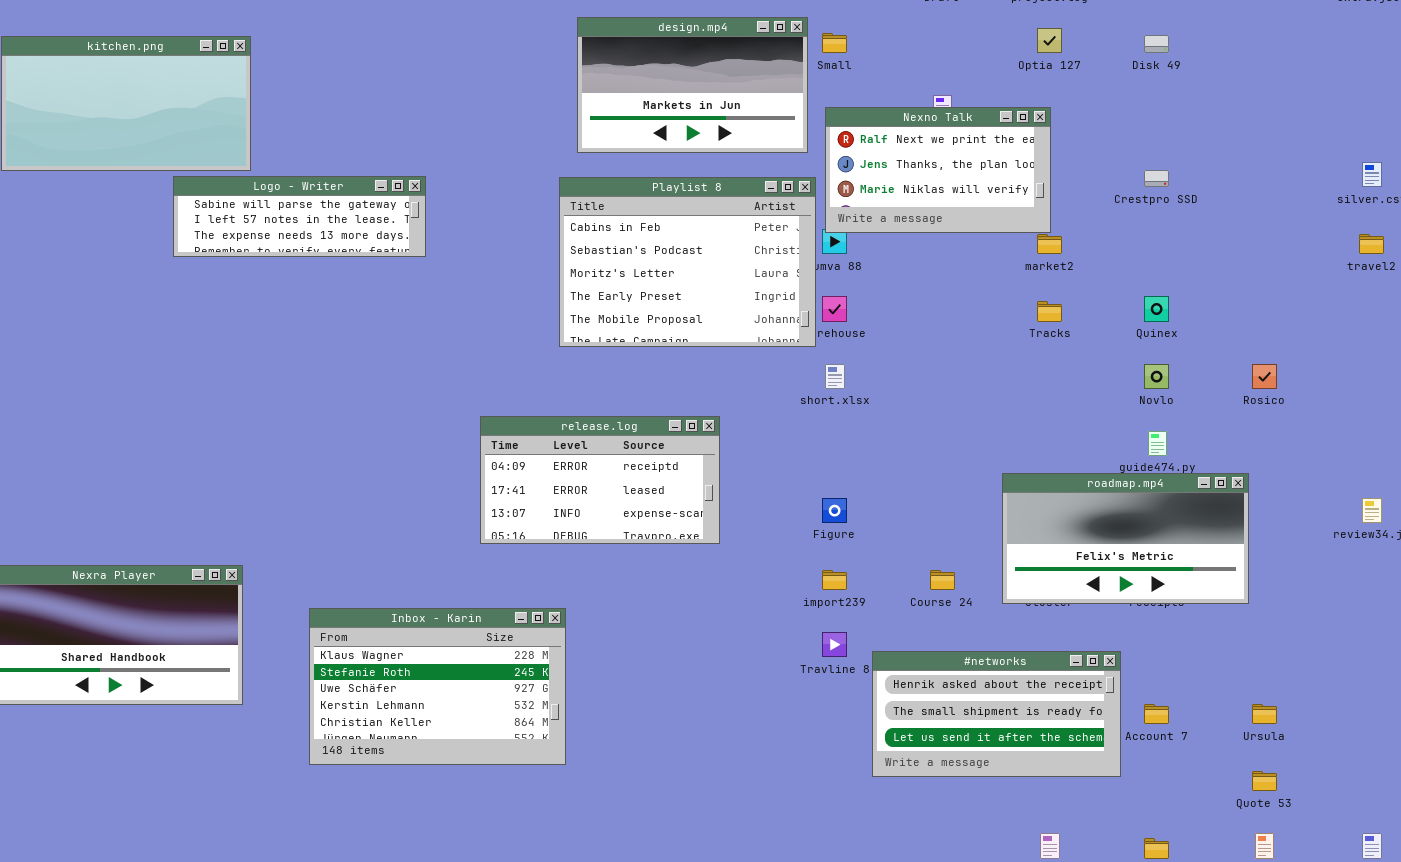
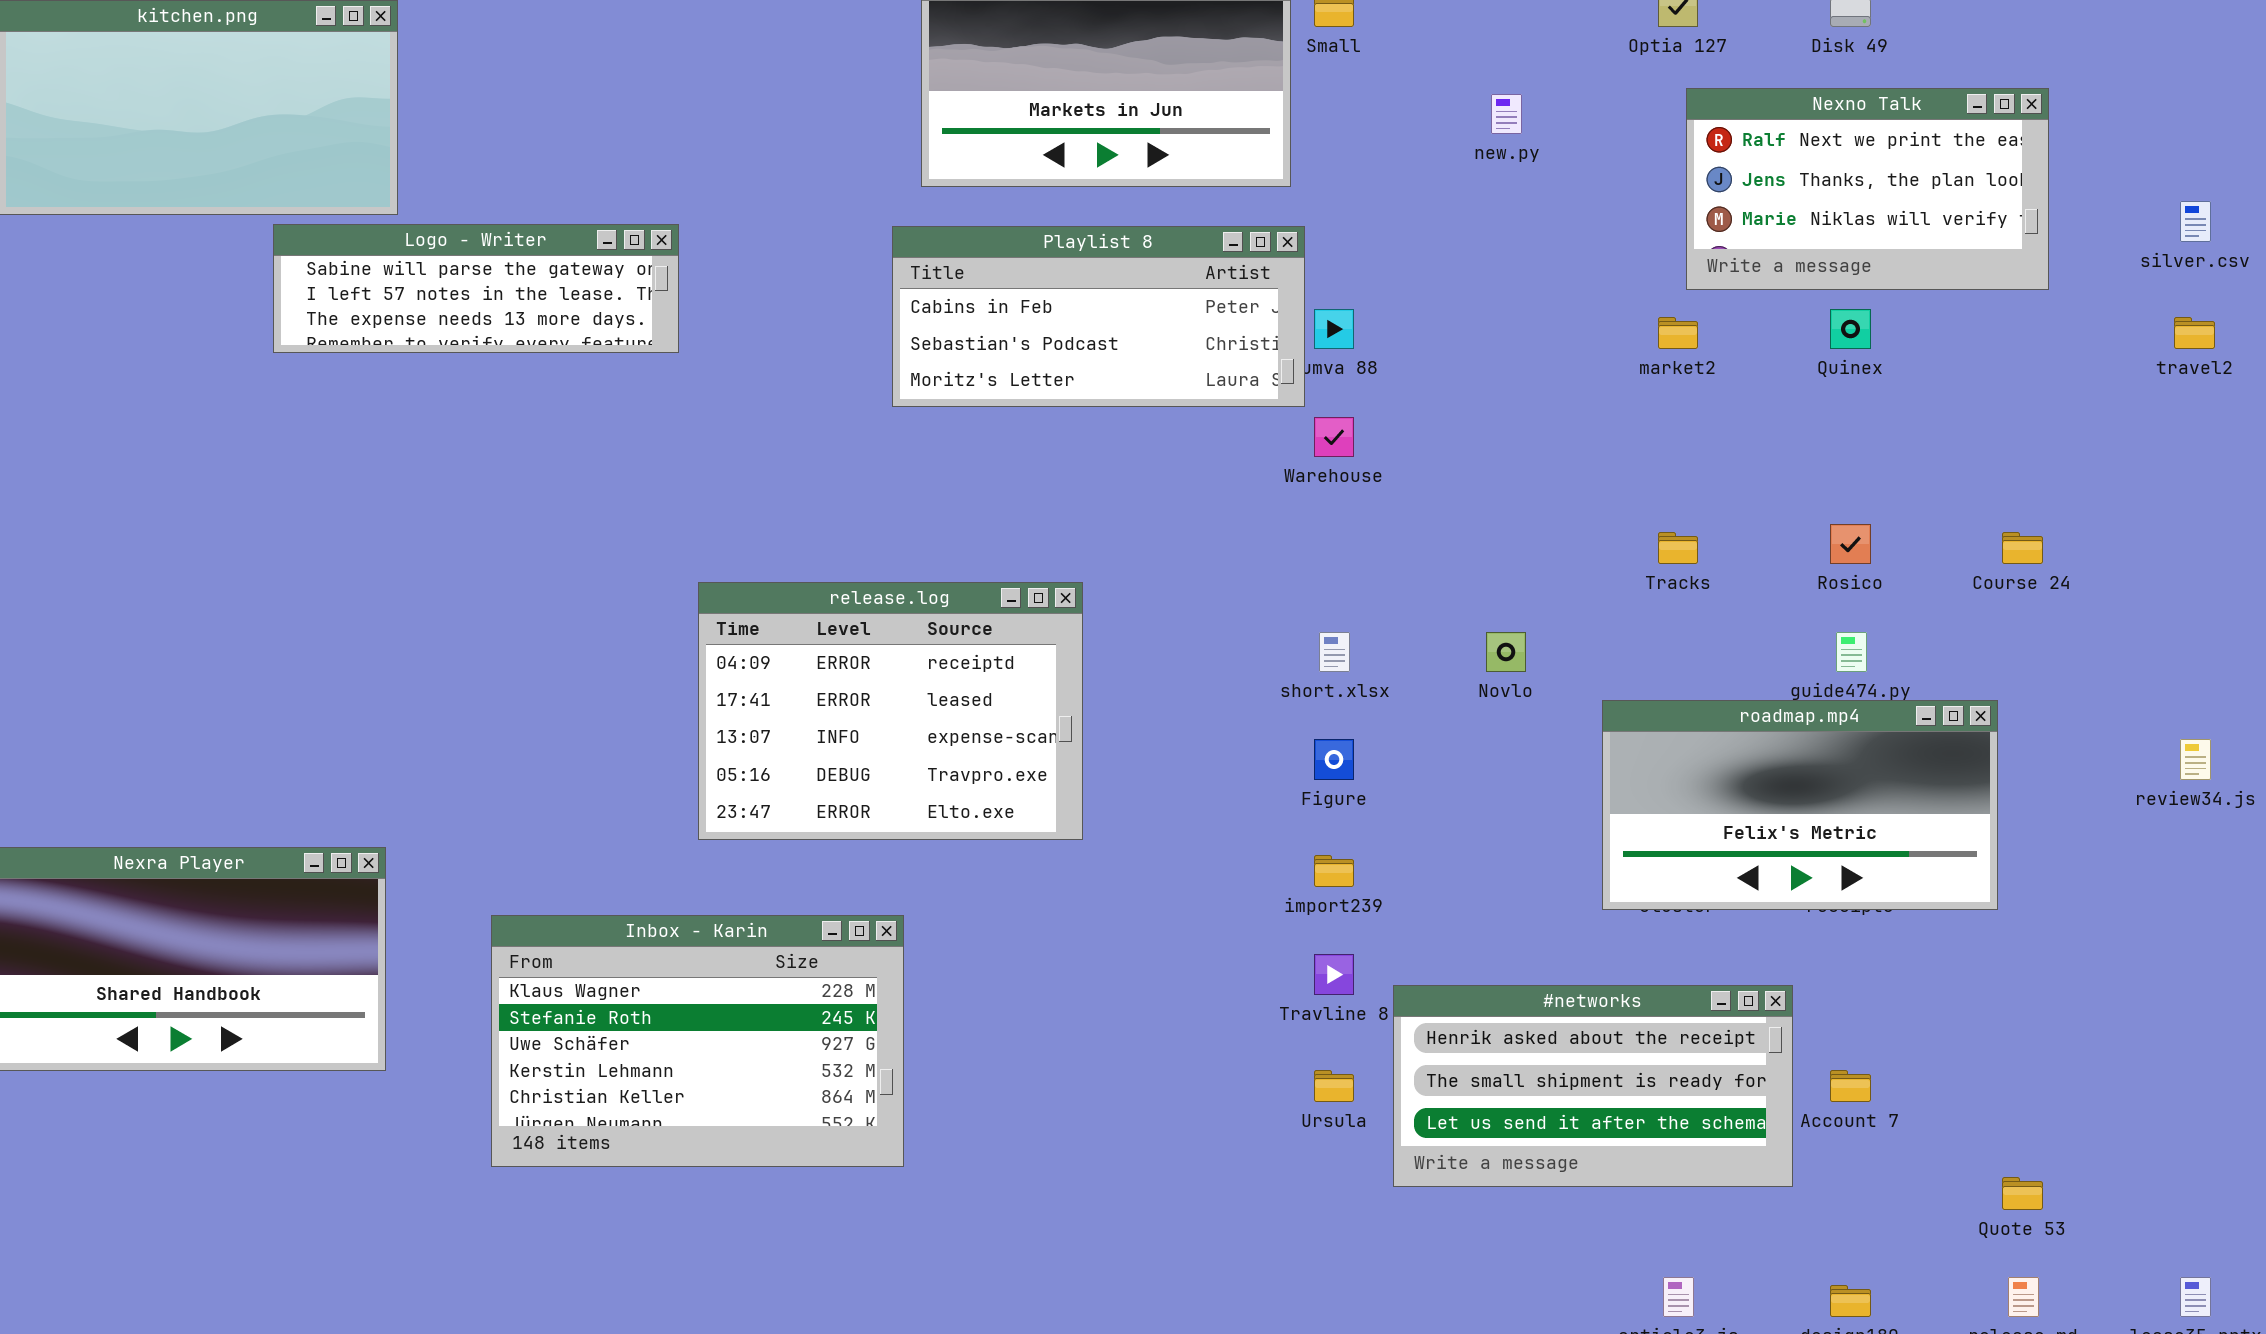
Nexno Talk: [825,107,1051,233] -> [1686,88,2049,290], moved
Playlist 8: [559,177,816,347] -> [892,226,1305,407], resized
Quinex: [1144,296,1169,322] -> [1830,309,1871,349], moved
Tracks: [1037,301,1062,322] -> [1658,532,1698,564], moved
short.xlsx: [825,364,845,389] -> [1319,632,1350,672], moved
Novlo: [1144,364,1169,389] -> [1486,632,1526,672], moved
Rosico: [1252,364,1277,389] -> [1830,524,1871,564], moved
release.log: [480,416,720,544] -> [698,582,1083,840], moved, resized
Course 24: [930,570,955,590] -> [2002,532,2043,564], moved
Ursula: [1252,704,1277,724] -> [1314,1070,1354,1102], moved

